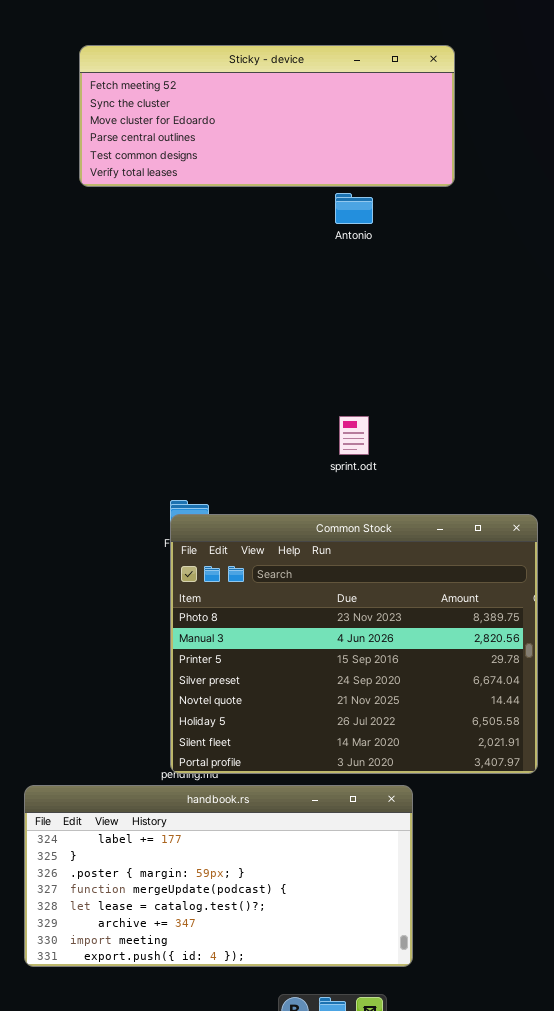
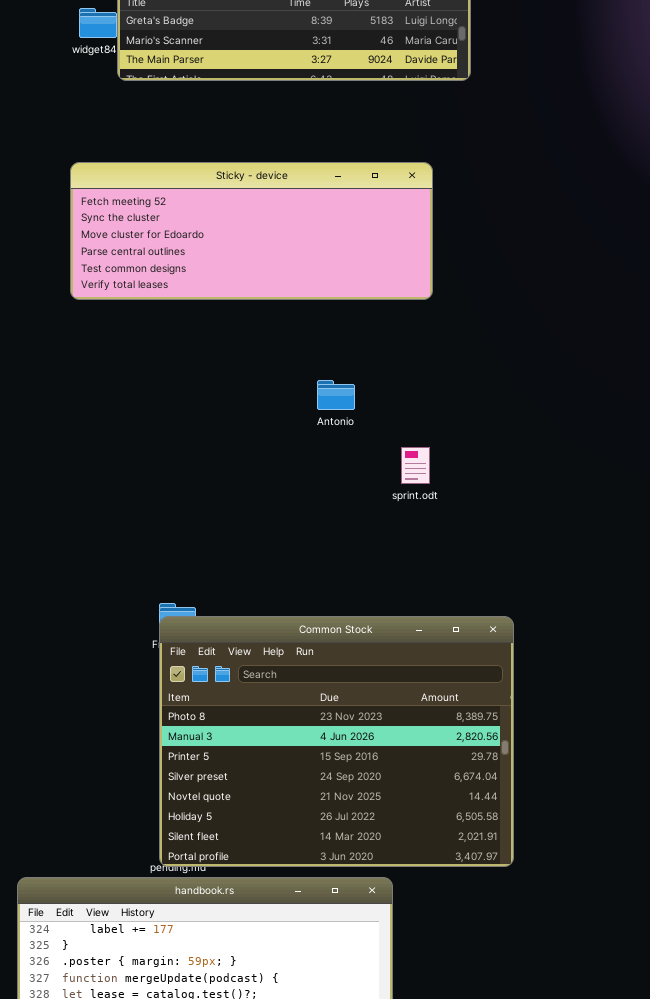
Antonio: [335,193,373,224] -> [317,380,355,410], moved
sprint.odt: [339,416,369,455] -> [401,447,430,484], moved

